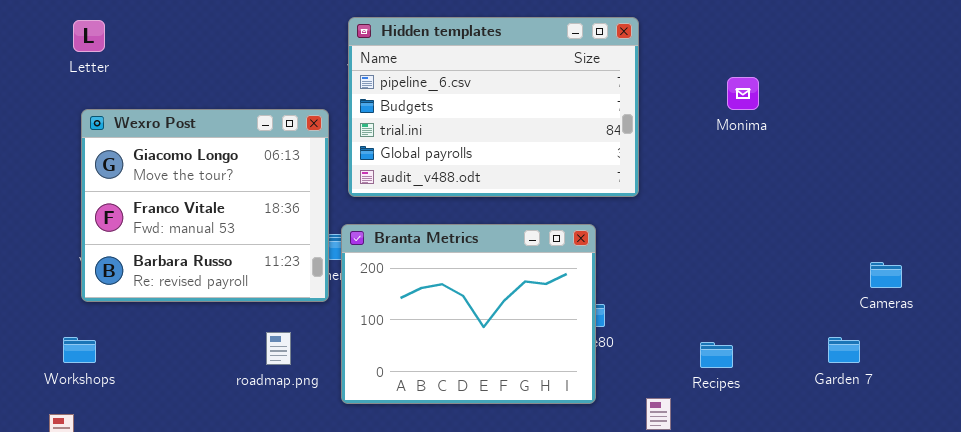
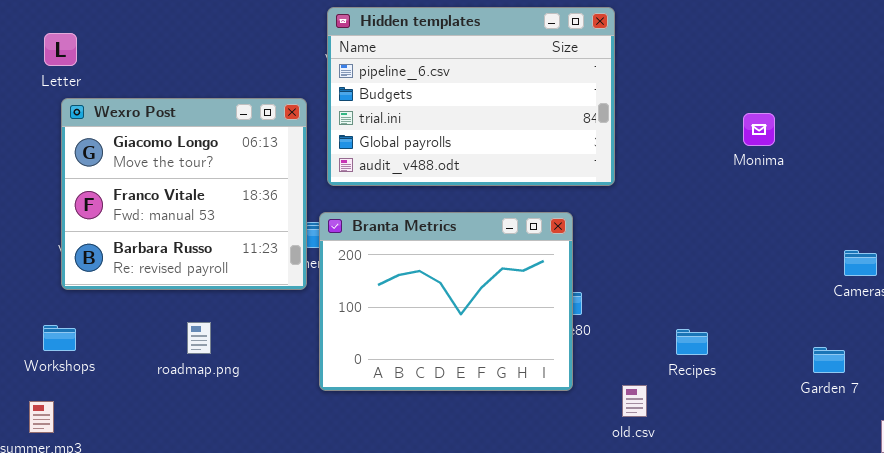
Letter: [73,20,105,52] -> [44,33,77,66], moved
Monima: [727,77,759,110] -> [743,113,775,146], moved
roadmap.png: [266,332,291,365] -> [187,322,211,354], moved
Garden 7: [828,337,860,363] -> [813,347,845,373], moved

